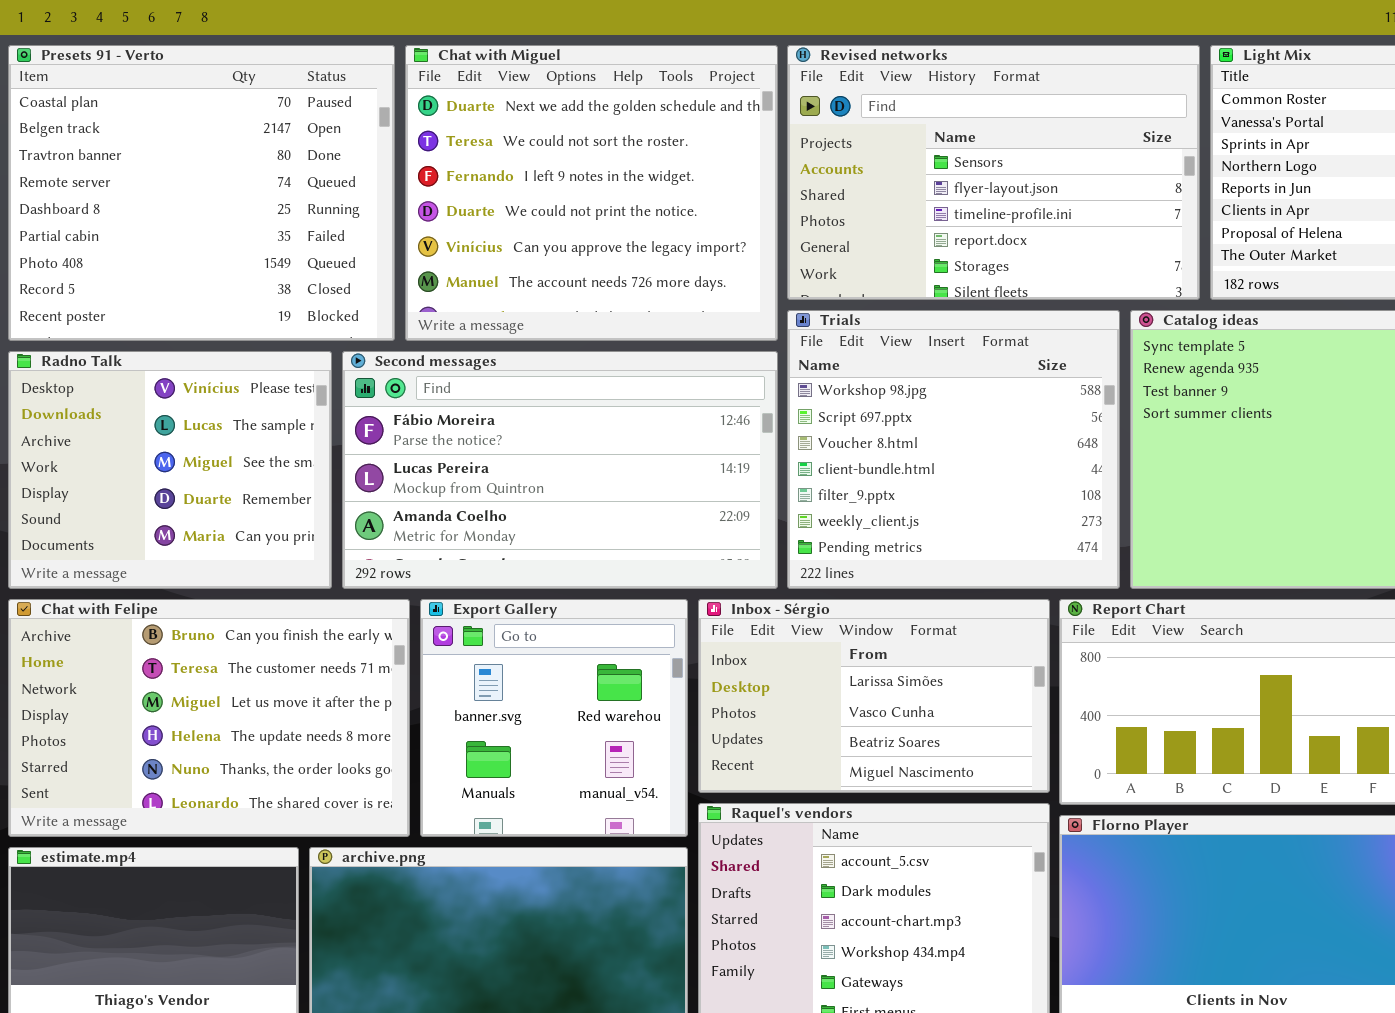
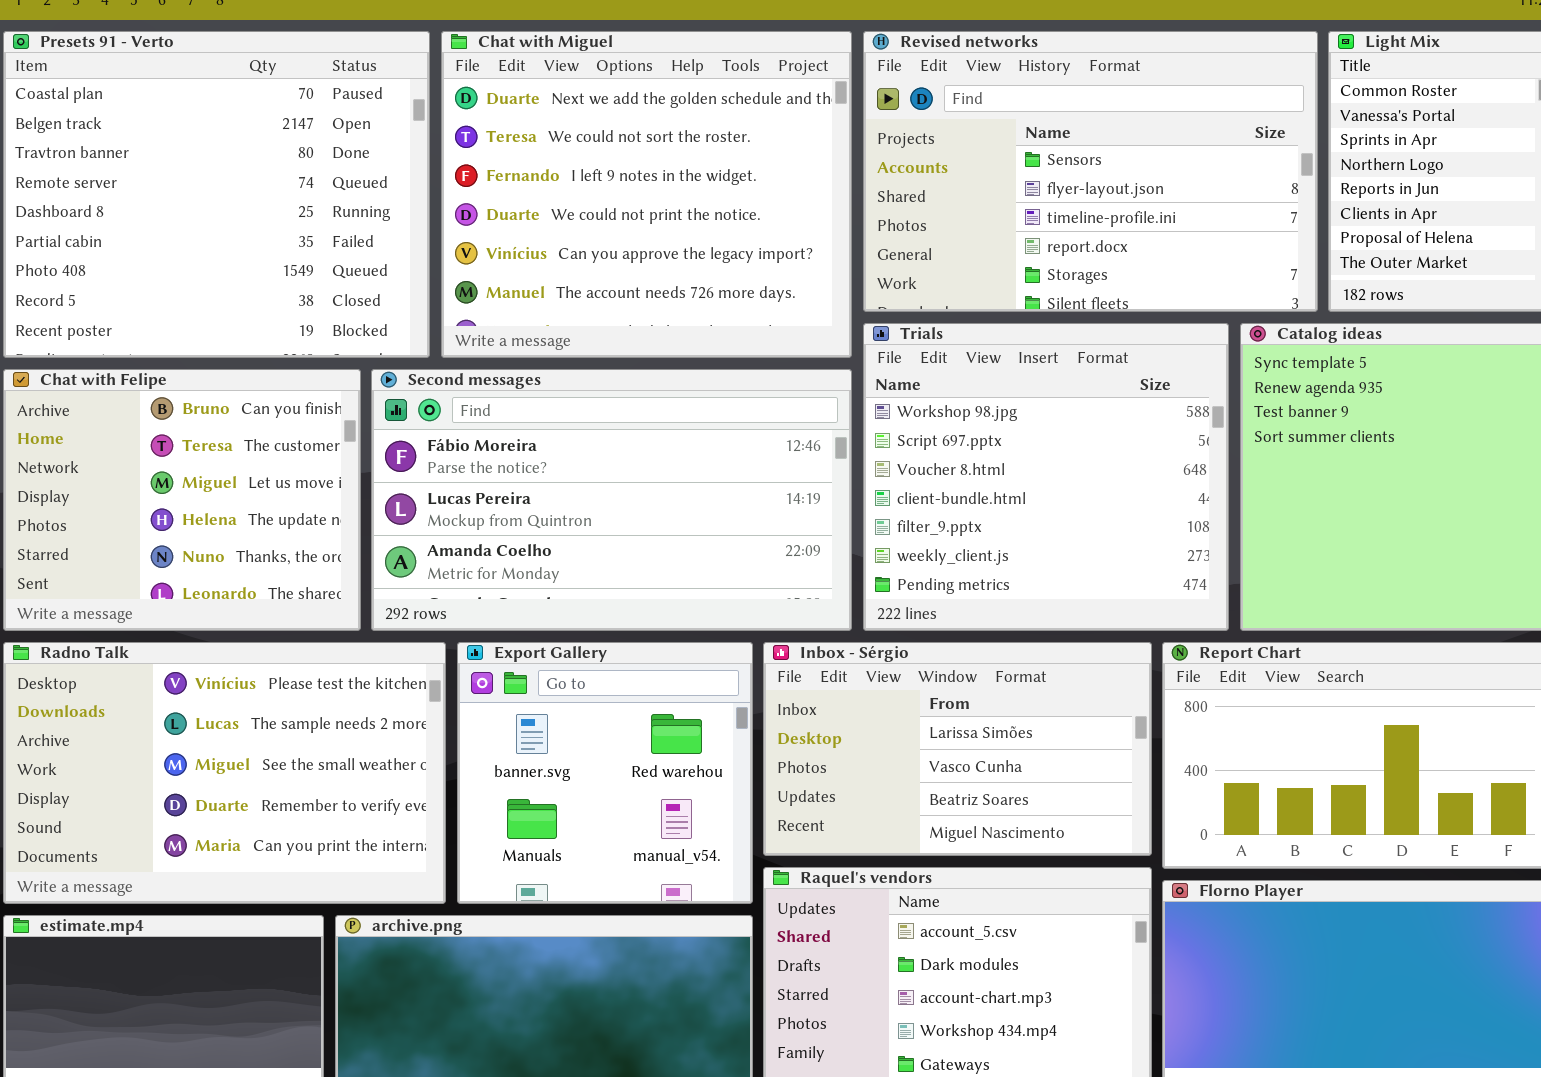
Radno Talk: [8,351,332,589] -> [3,642,446,904], moved, resized
Chat with Felipe: [8,599,410,837] -> [3,369,361,631], moved, resized

